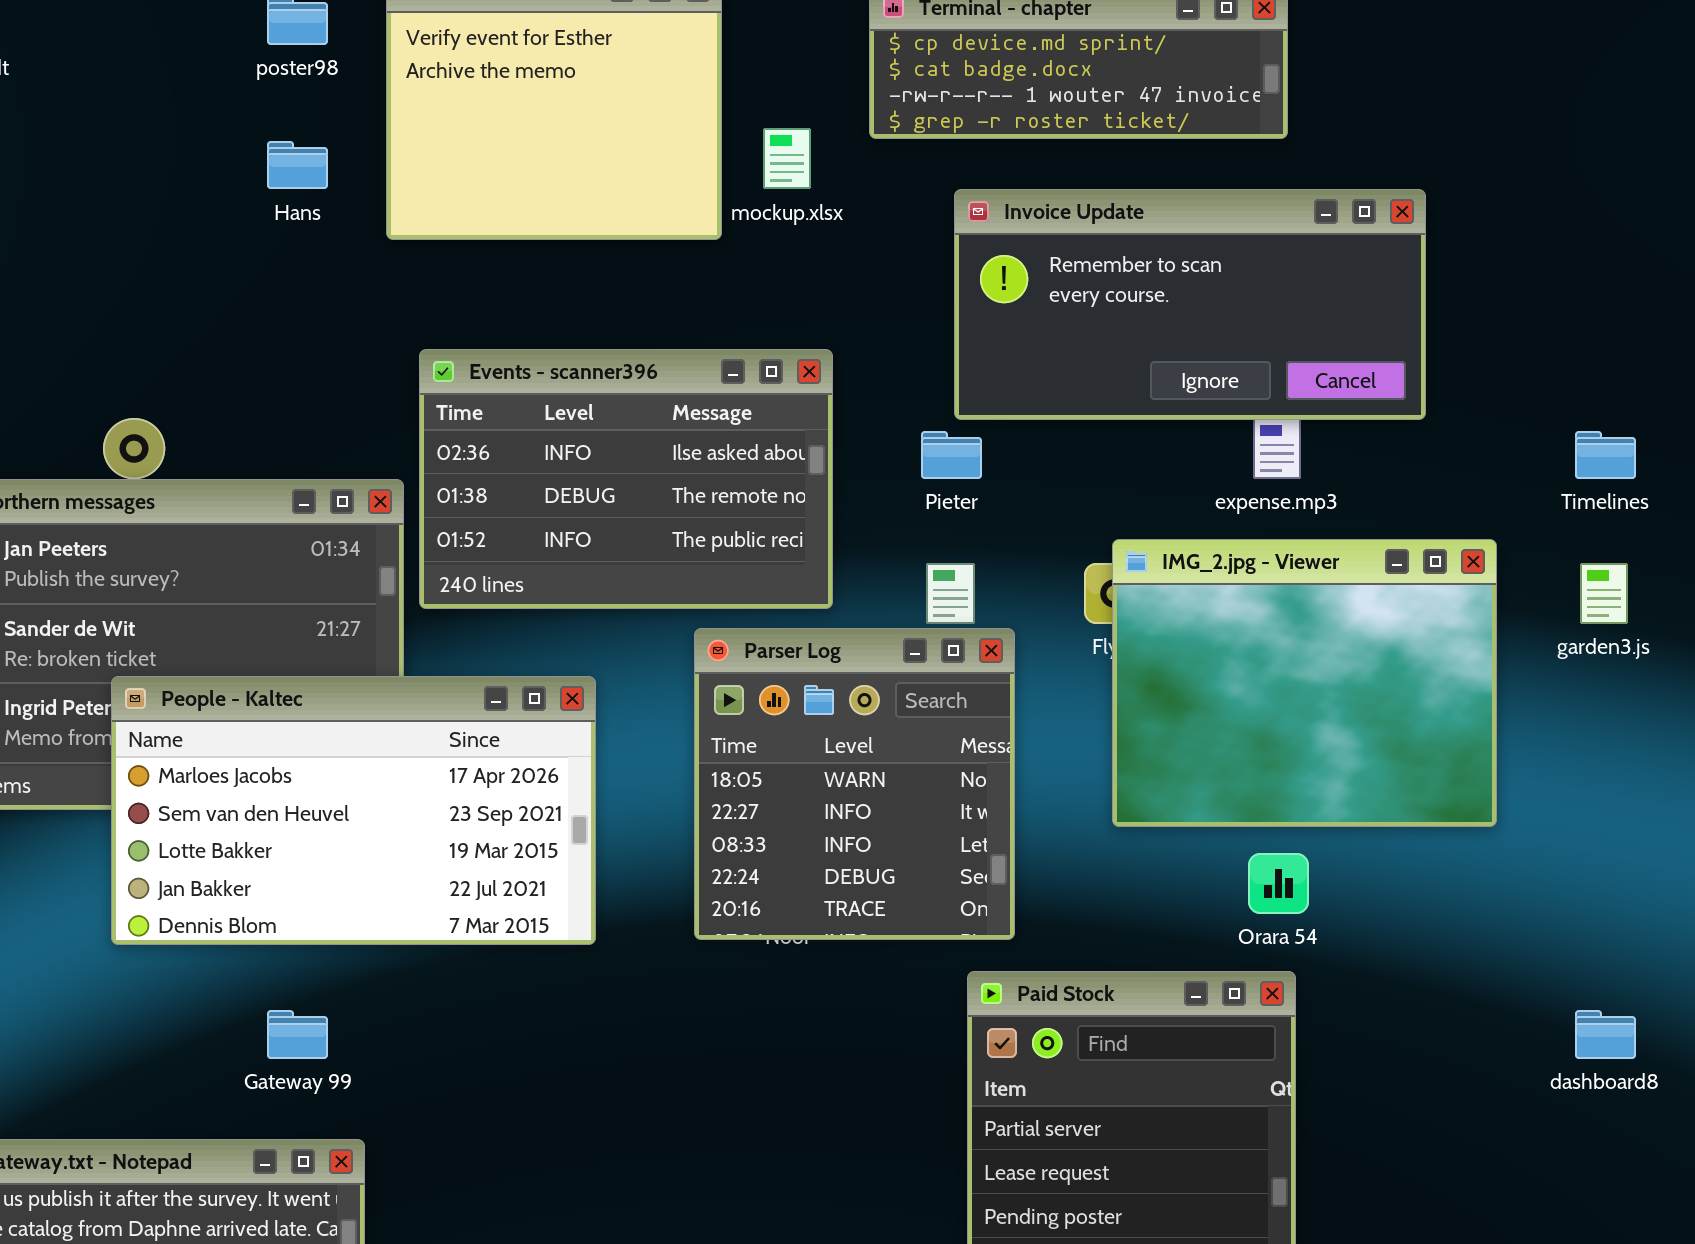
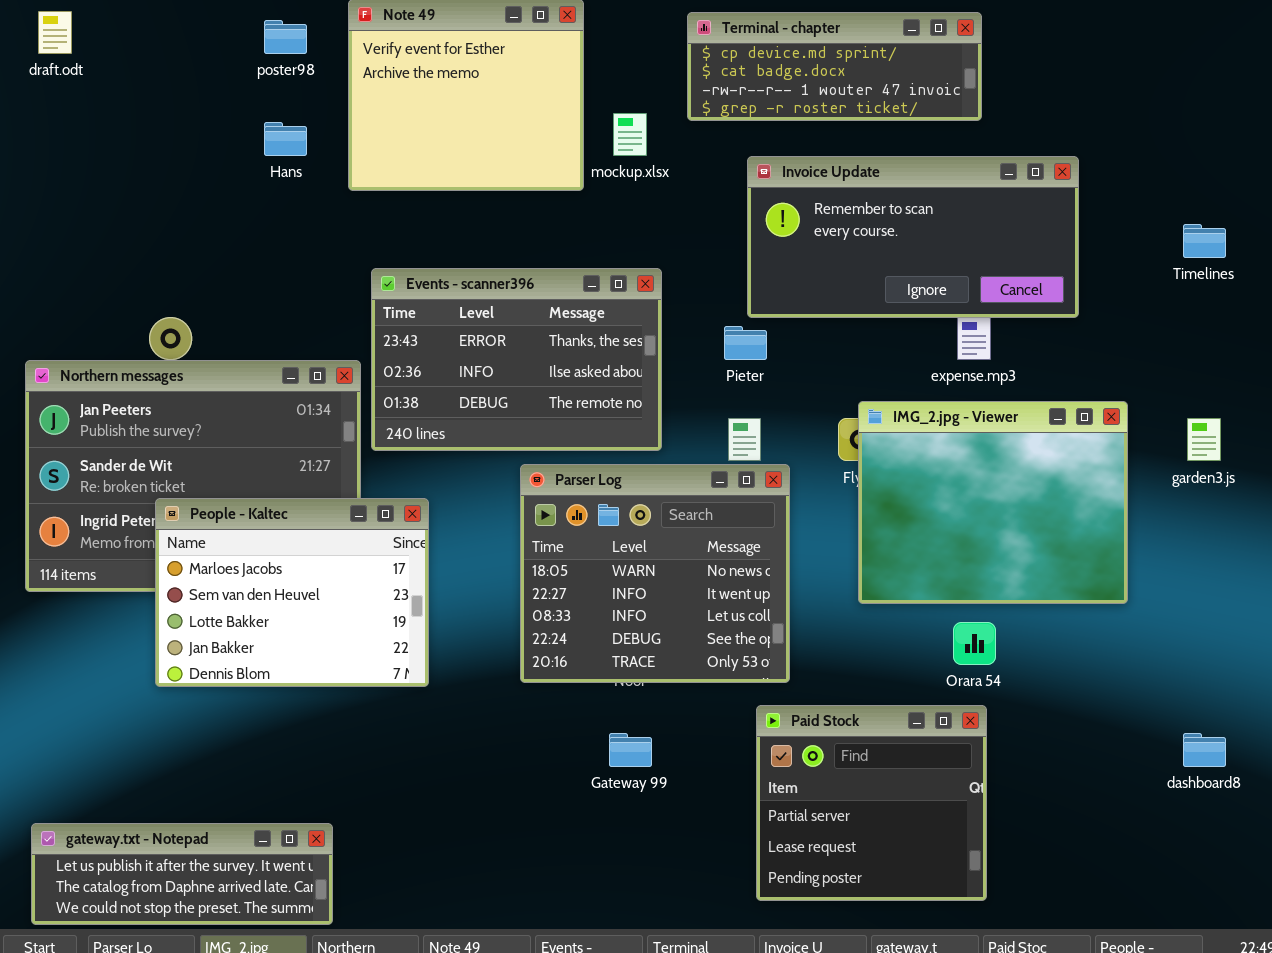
Events - scanner396: [419,349,833,609] -> [371,268,662,451], scrolled up 1 row
Timelines: [1575,431,1636,479] -> [1183,224,1226,258], moved
Parser Log: [694,628,1015,940] -> [520,464,790,683], resized
People - Kaltec: [111,676,596,945] -> [155,498,429,687], resized
Gateway 99: [267,1010,328,1059] -> [609,733,652,767], moved

